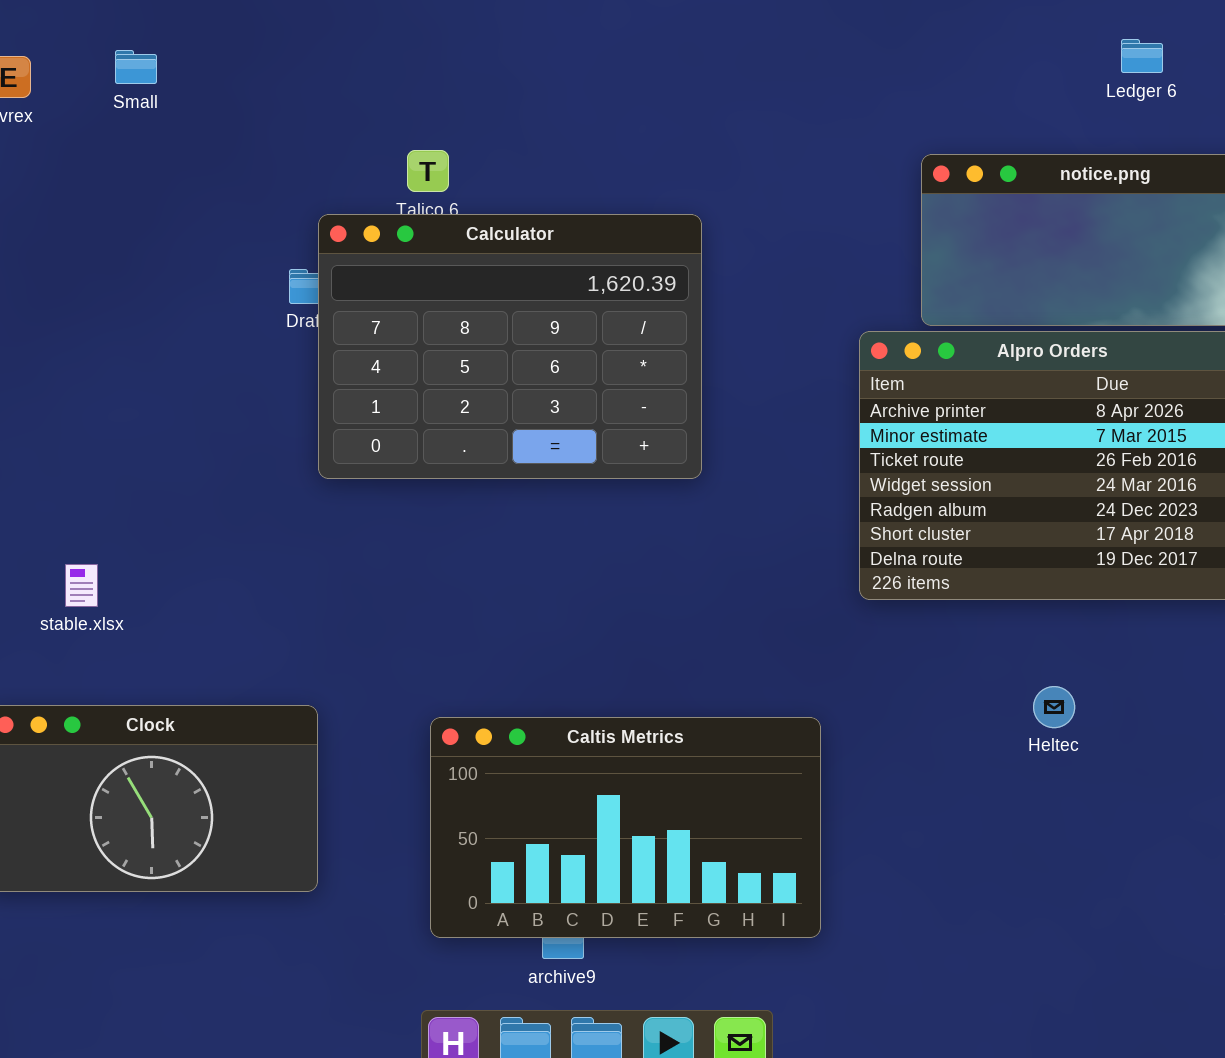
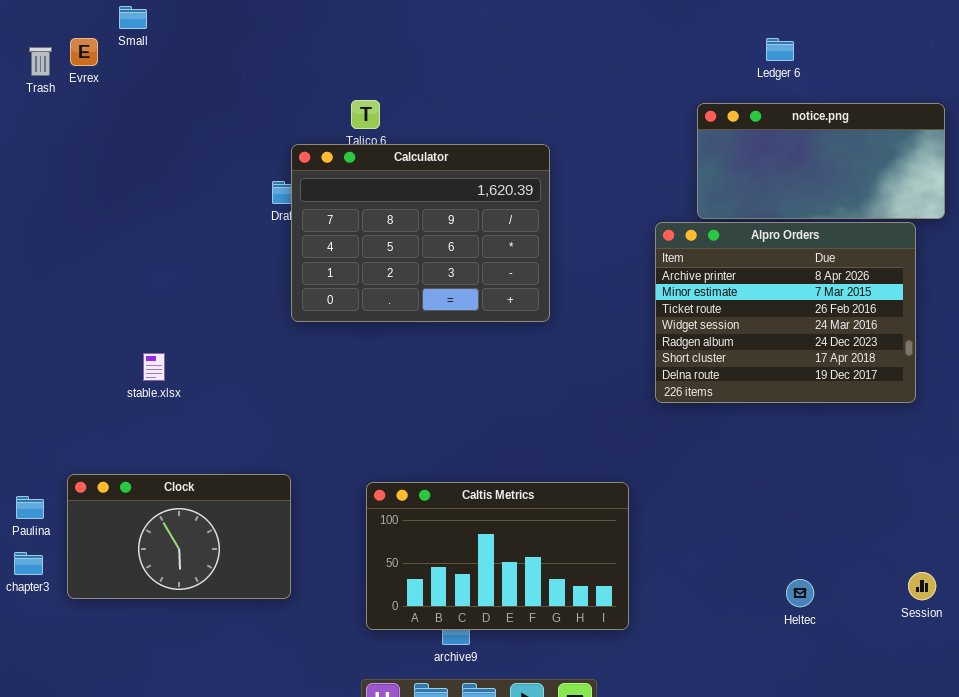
Ledger 6: [1121,39,1163,73] -> [766,38,794,61], moved
Small: [115,50,157,84] -> [119,6,147,29], moved
stable.xlsx: [65,564,98,607] -> [143,353,165,381], moved
Heltec: [1033,686,1075,728] -> [786,579,814,607], moved

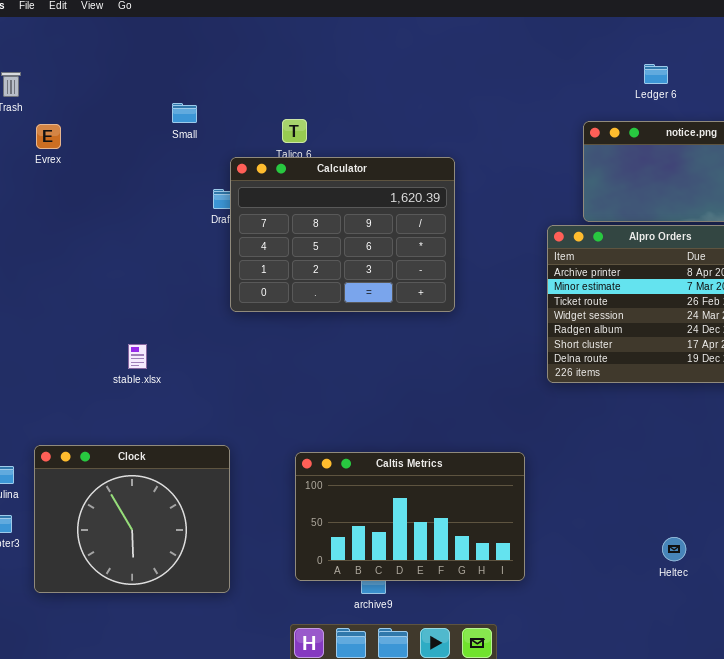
Small: [119,6,147,29] -> [172,103,197,123], moved
Evrex: [70,38,98,66] -> [36,124,61,149], moved
stable.xlsx: [143,353,165,381] -> [128,344,147,369], moved
Clock: [67,474,291,599] -> [34,445,230,593], resized

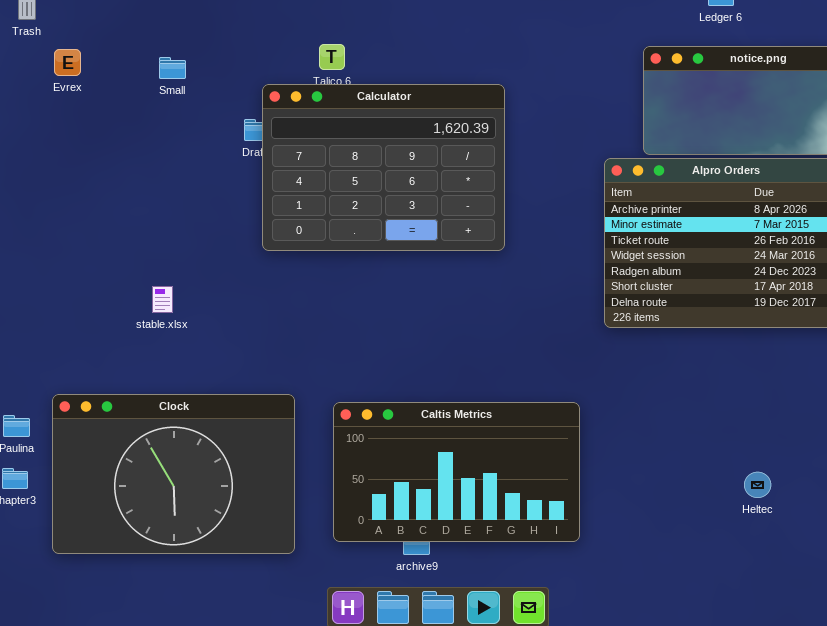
Small: [172,103,197,123] -> [159,57,186,79], moved
Clock: [34,445,230,593] -> [52,394,295,554], resized
Heltec: [662,537,686,561] -> [744,472,771,498], moved

